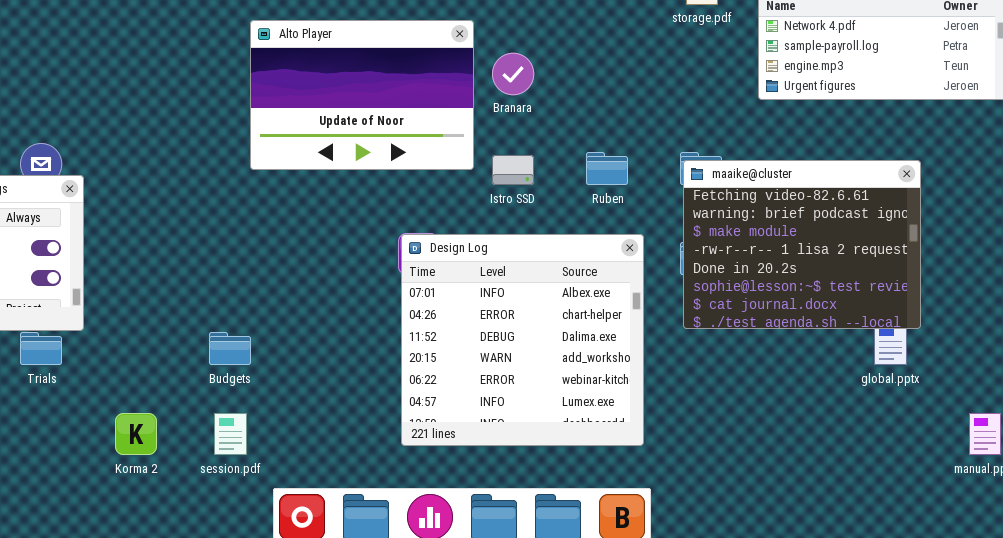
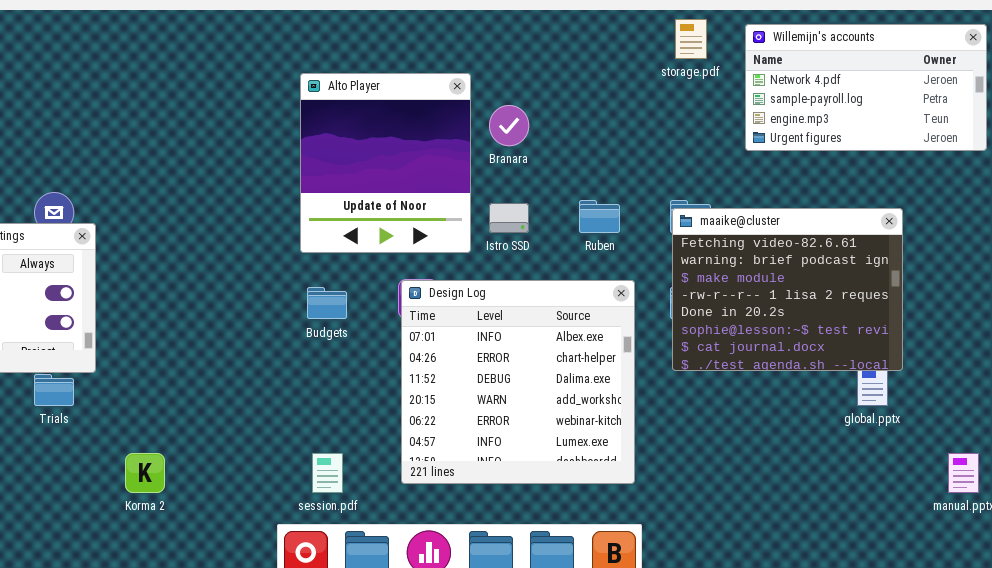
Alto Player: [250,20,474,170] -> [300,73,471,253], resized
Budgets: [209,332,251,365] -> [307,287,347,319], moved
session.pdf: [214,413,247,455] -> [312,453,343,493], moved

